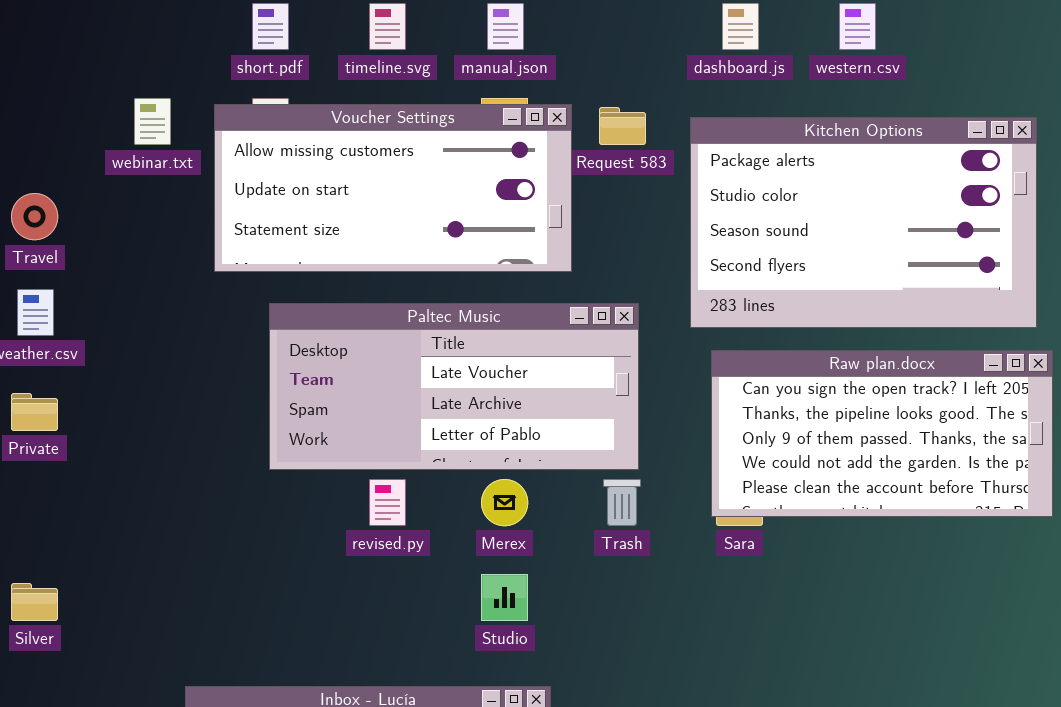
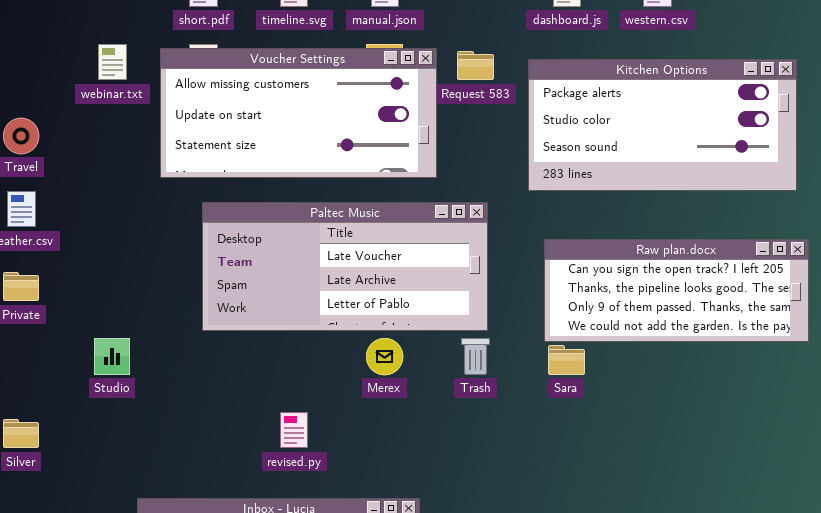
Kitchen Options: [690,117,1037,328] -> [528,59,797,191], resized
Raw plan.docx: [711,350,1053,517] -> [544,239,809,342], resized
revised.py: [369,479,406,526] -> [280,412,308,448], moved
Studio: [481,574,528,621] -> [94,338,130,375], moved

